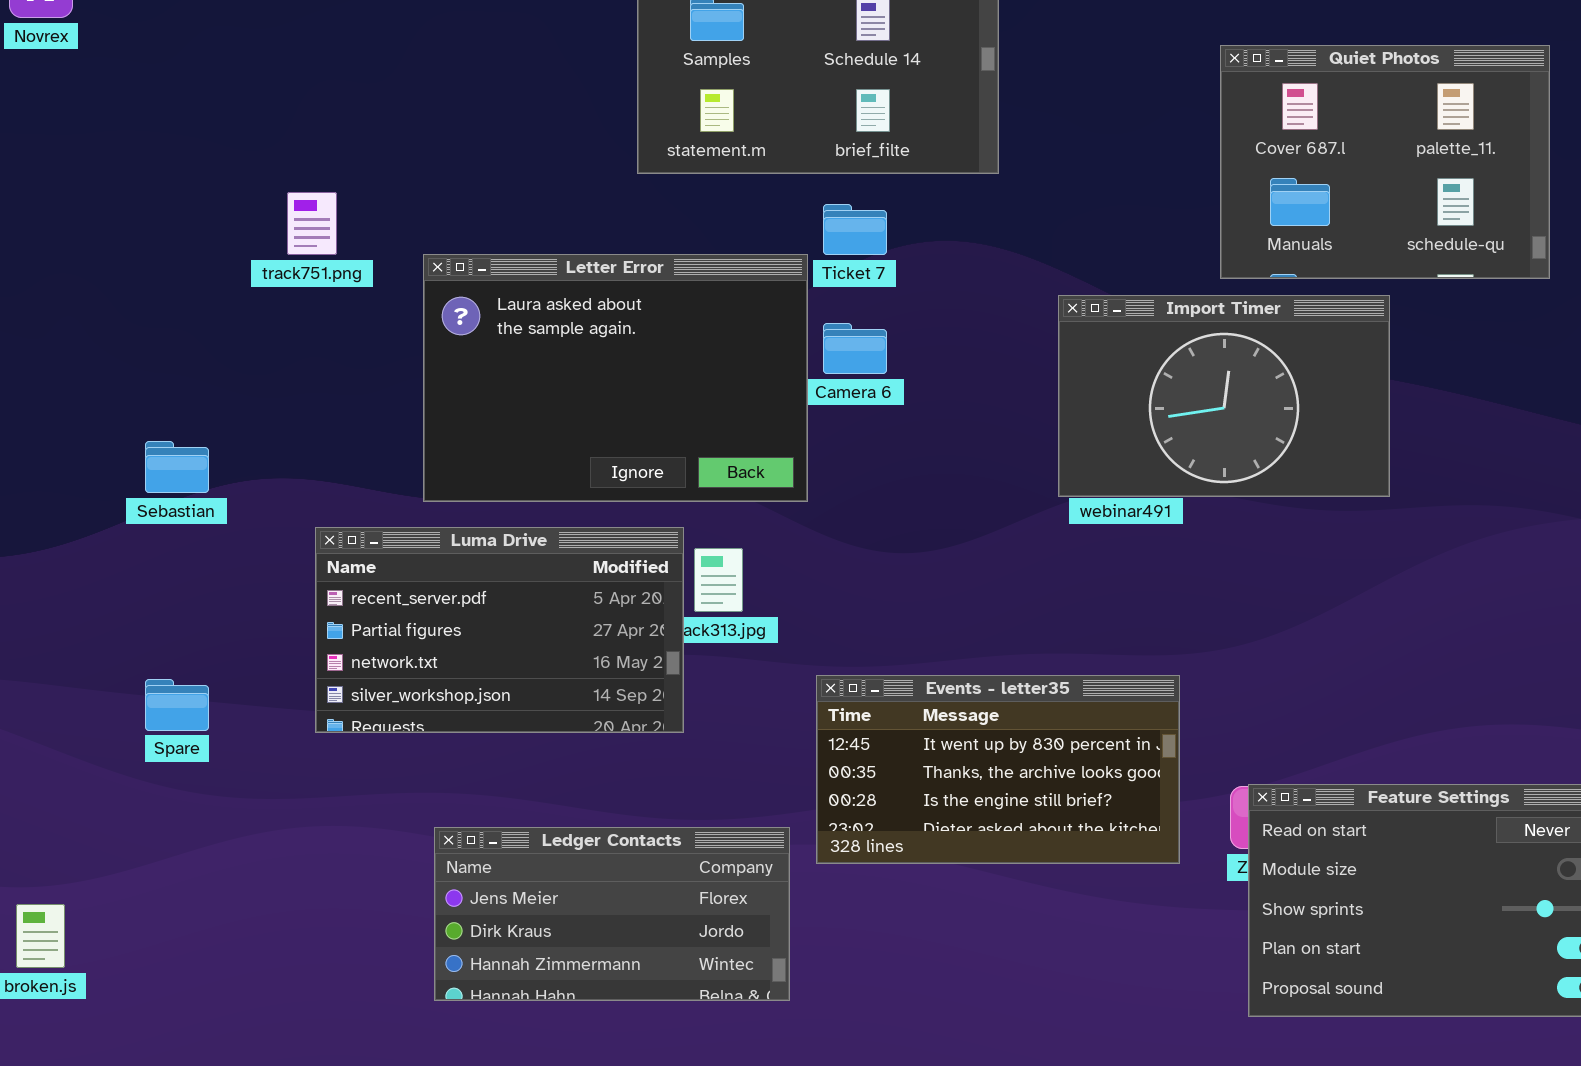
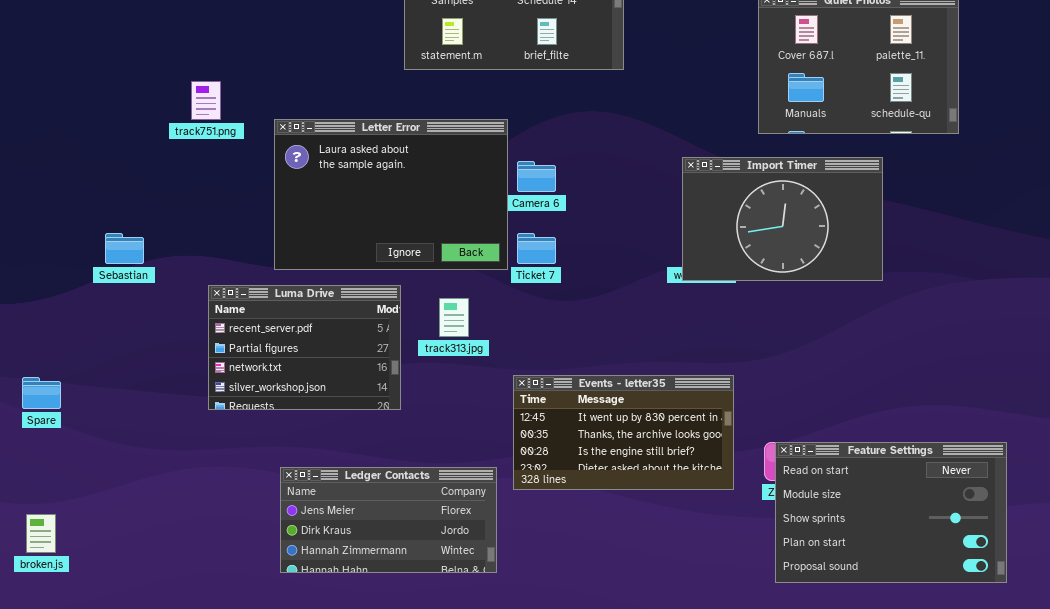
Ticket 7: [823,204,887,255] -> [517,233,556,264], moved
Import Timer: [1058,295,1390,497] -> [682,157,883,281], moved
Luma Drive: [315,527,684,733] -> [208,285,401,410], resized
Spare: [145,679,209,731] -> [22,377,61,409], moved

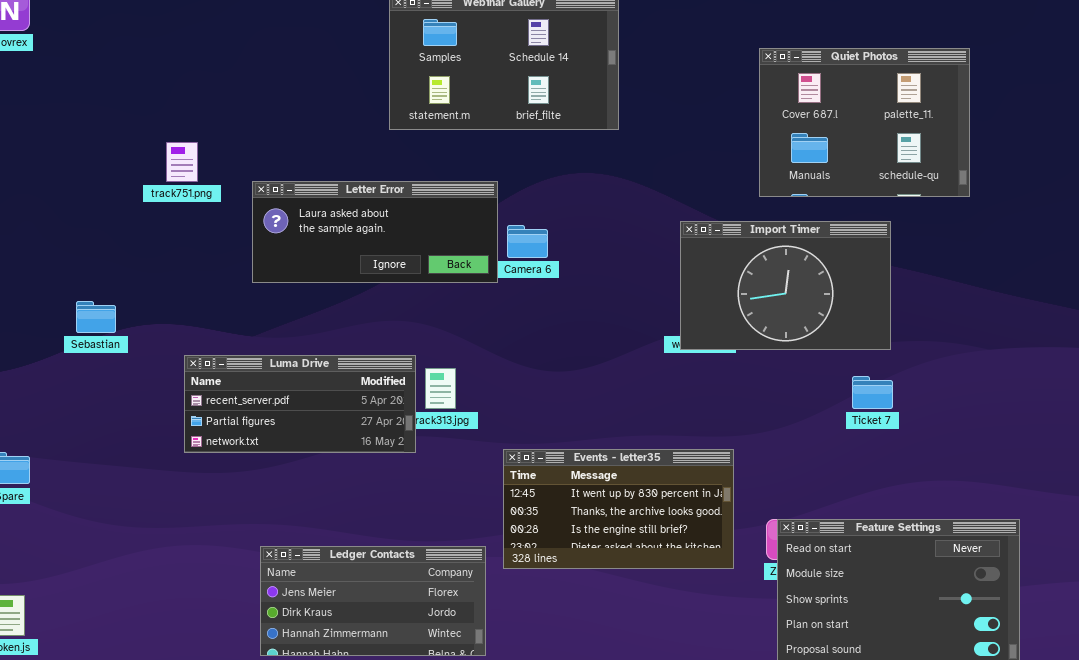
Letter Error: [274,119,508,270] -> [252,181,498,283], resized
Ticket 7: [517,233,556,264] -> [852,376,893,409], moved
Luma Drive: [208,285,401,410] -> [184,355,416,453], resized

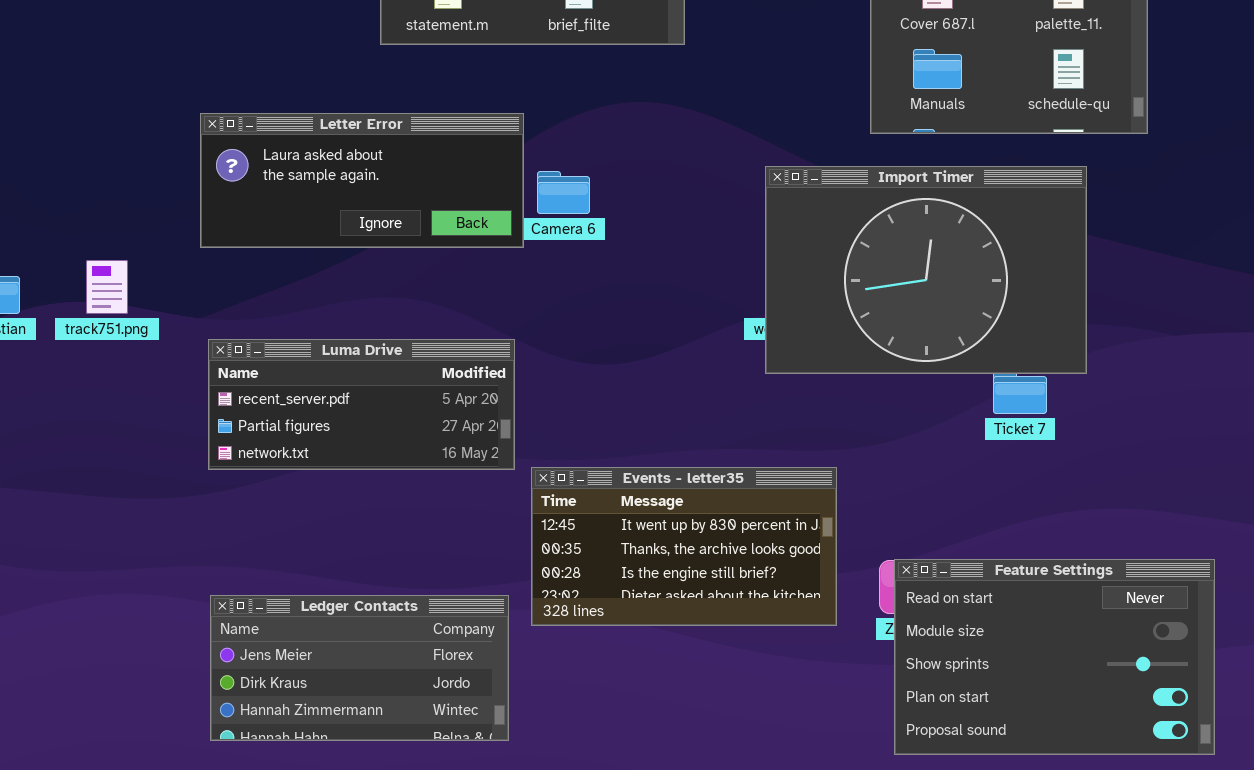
track751.png: [166,142,198,182] -> [86,260,128,314], moved
Import Timer: [680,221,891,350] -> [765,166,1087,374], resized
Luma Drive: [184,355,416,453] -> [208,339,515,470], moved

